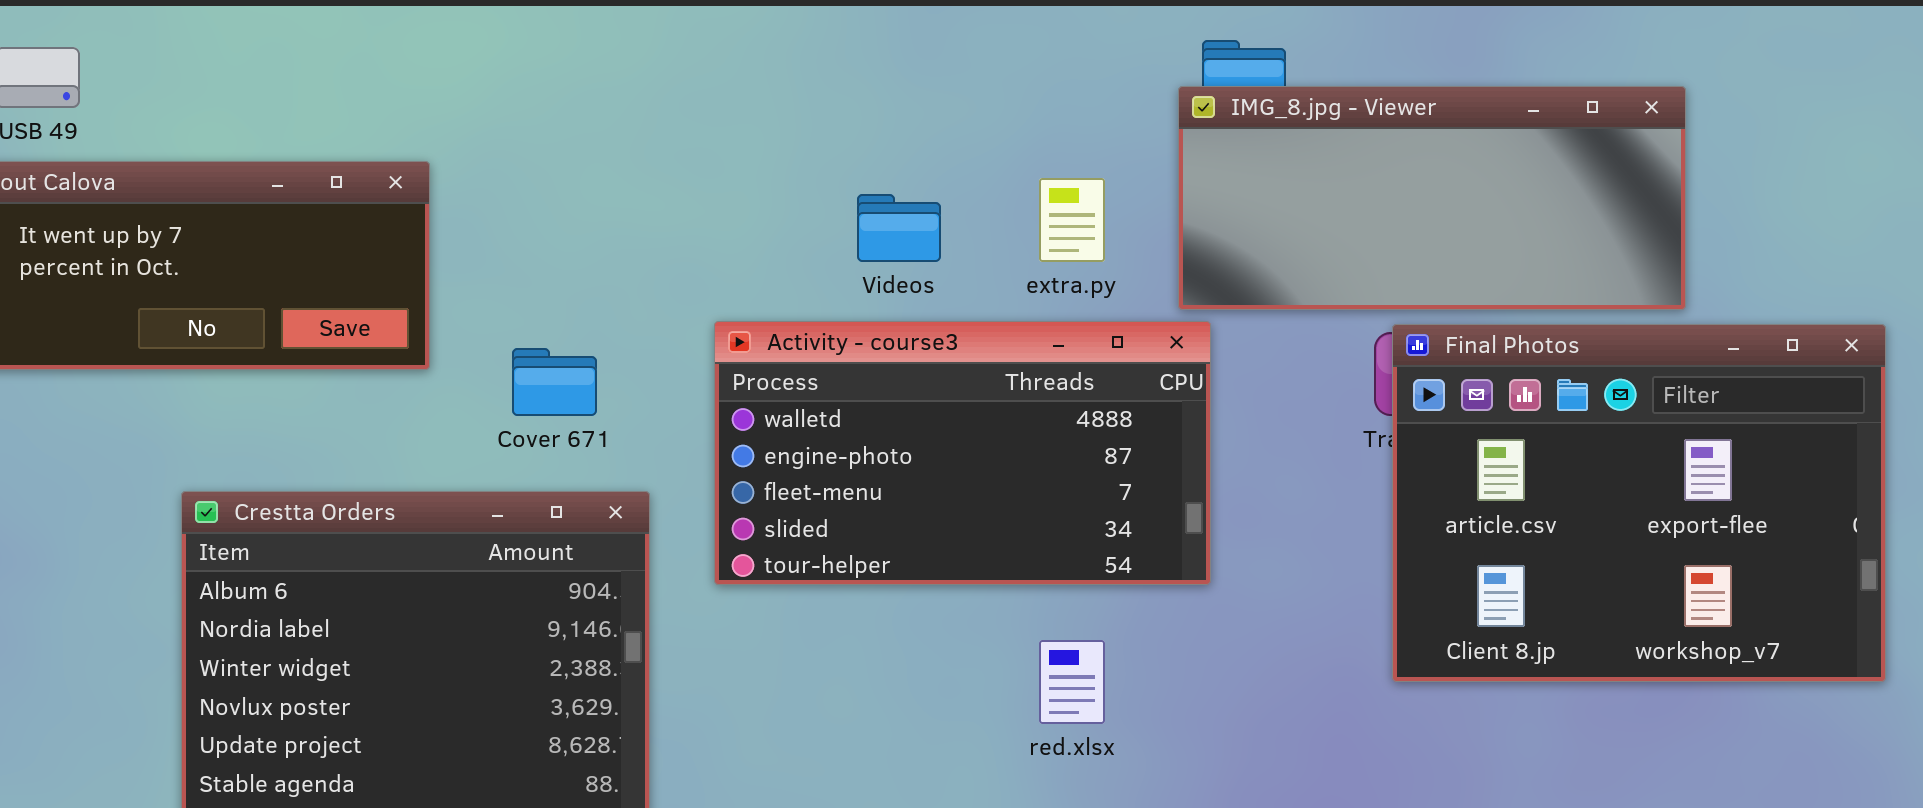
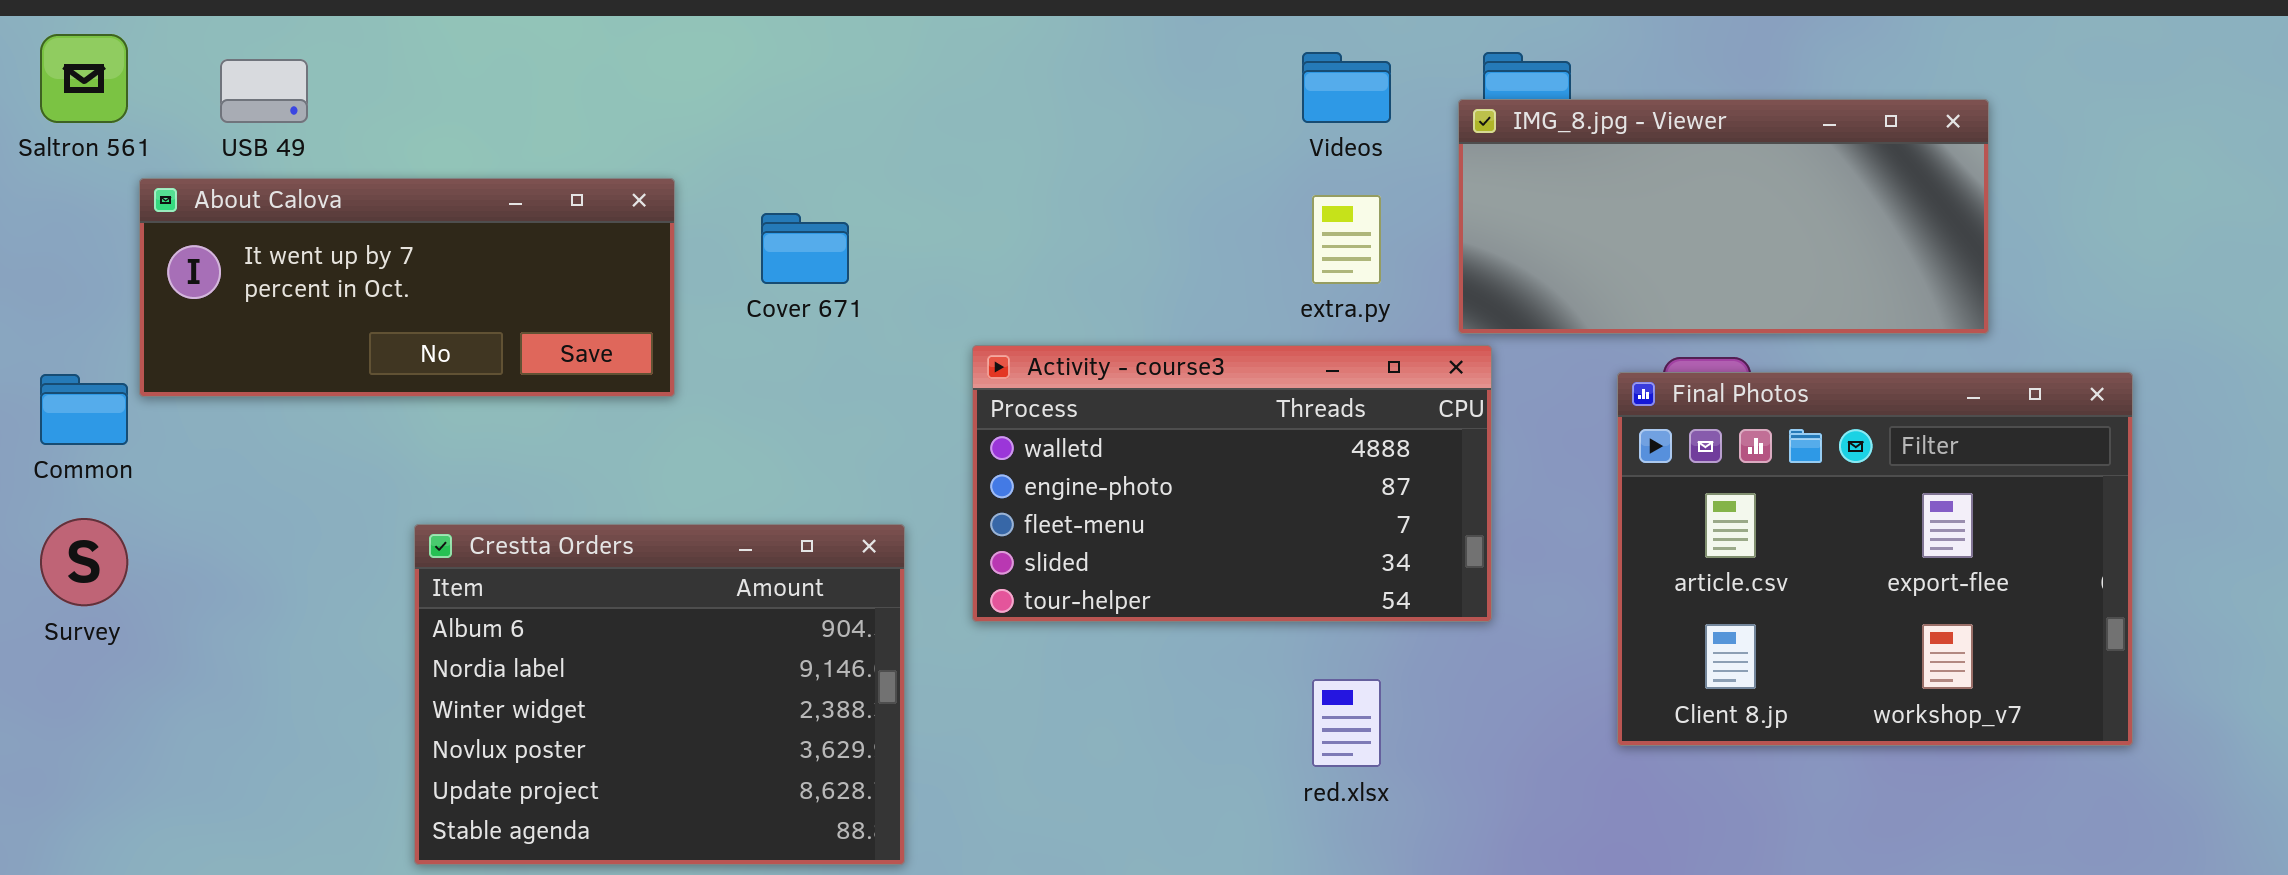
Videos: [857,194,941,262] -> [1302,52,1391,123], moved
Final Photos: [1392,324,1886,682] -> [1617,372,2133,746], moved
Cover 671: [512,348,597,416] -> [761,213,849,284], moved

